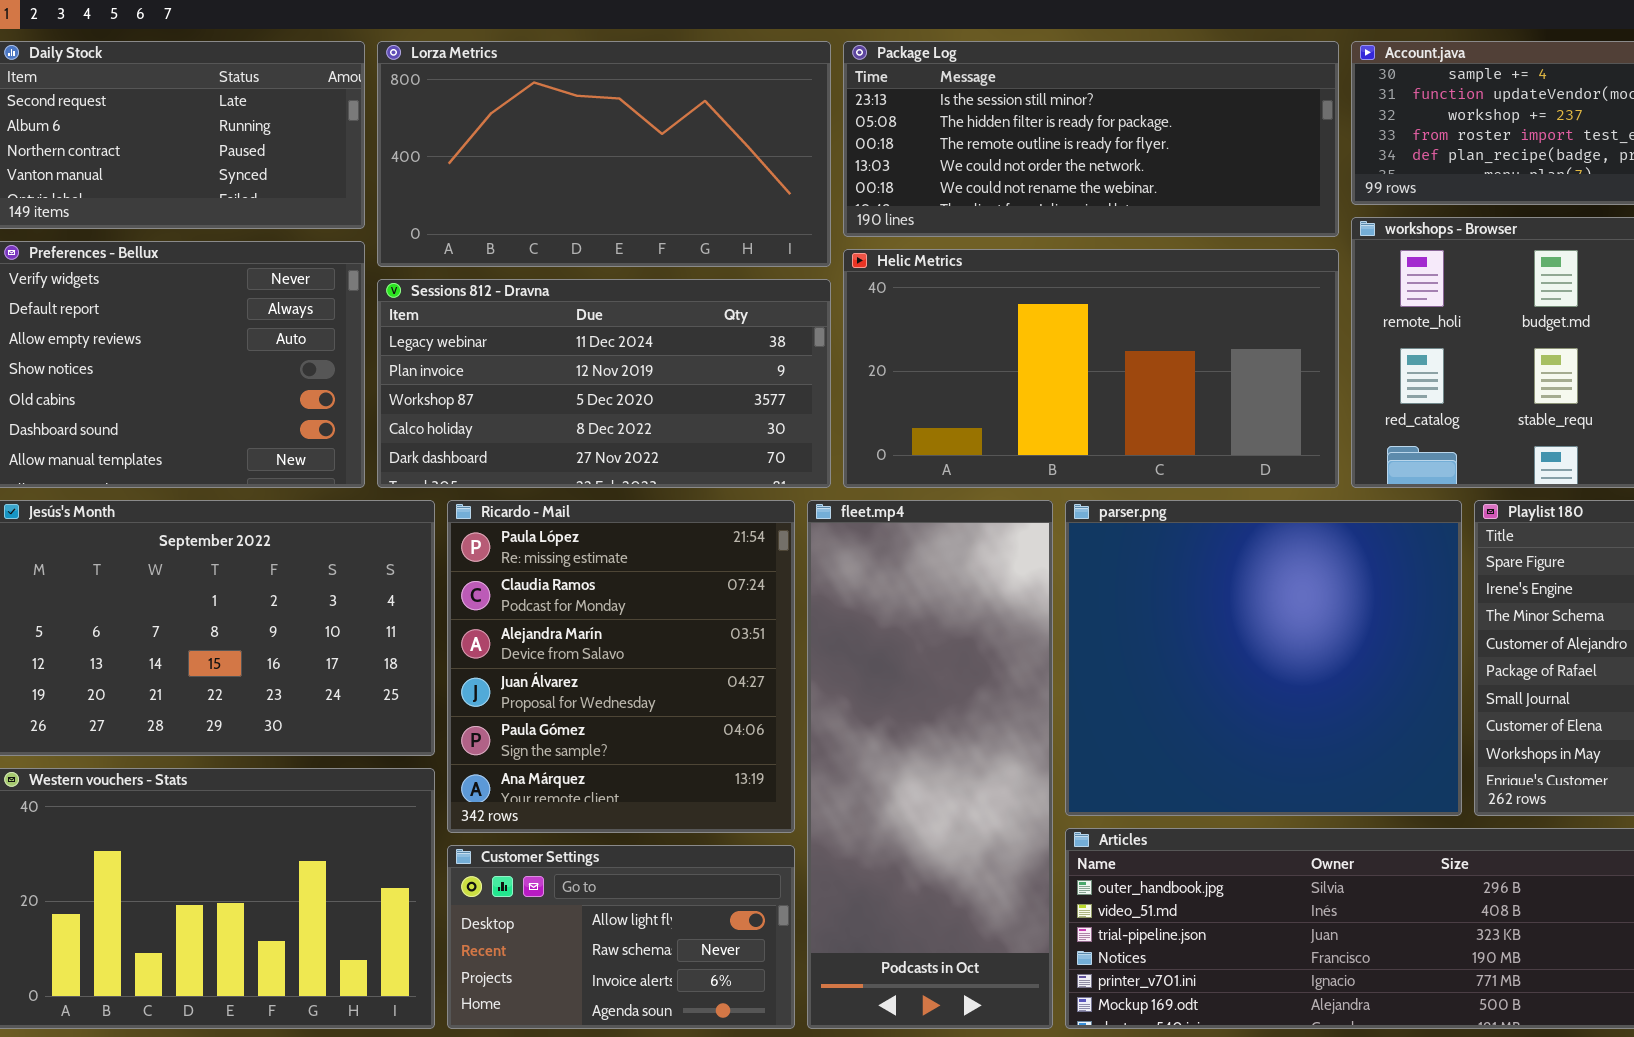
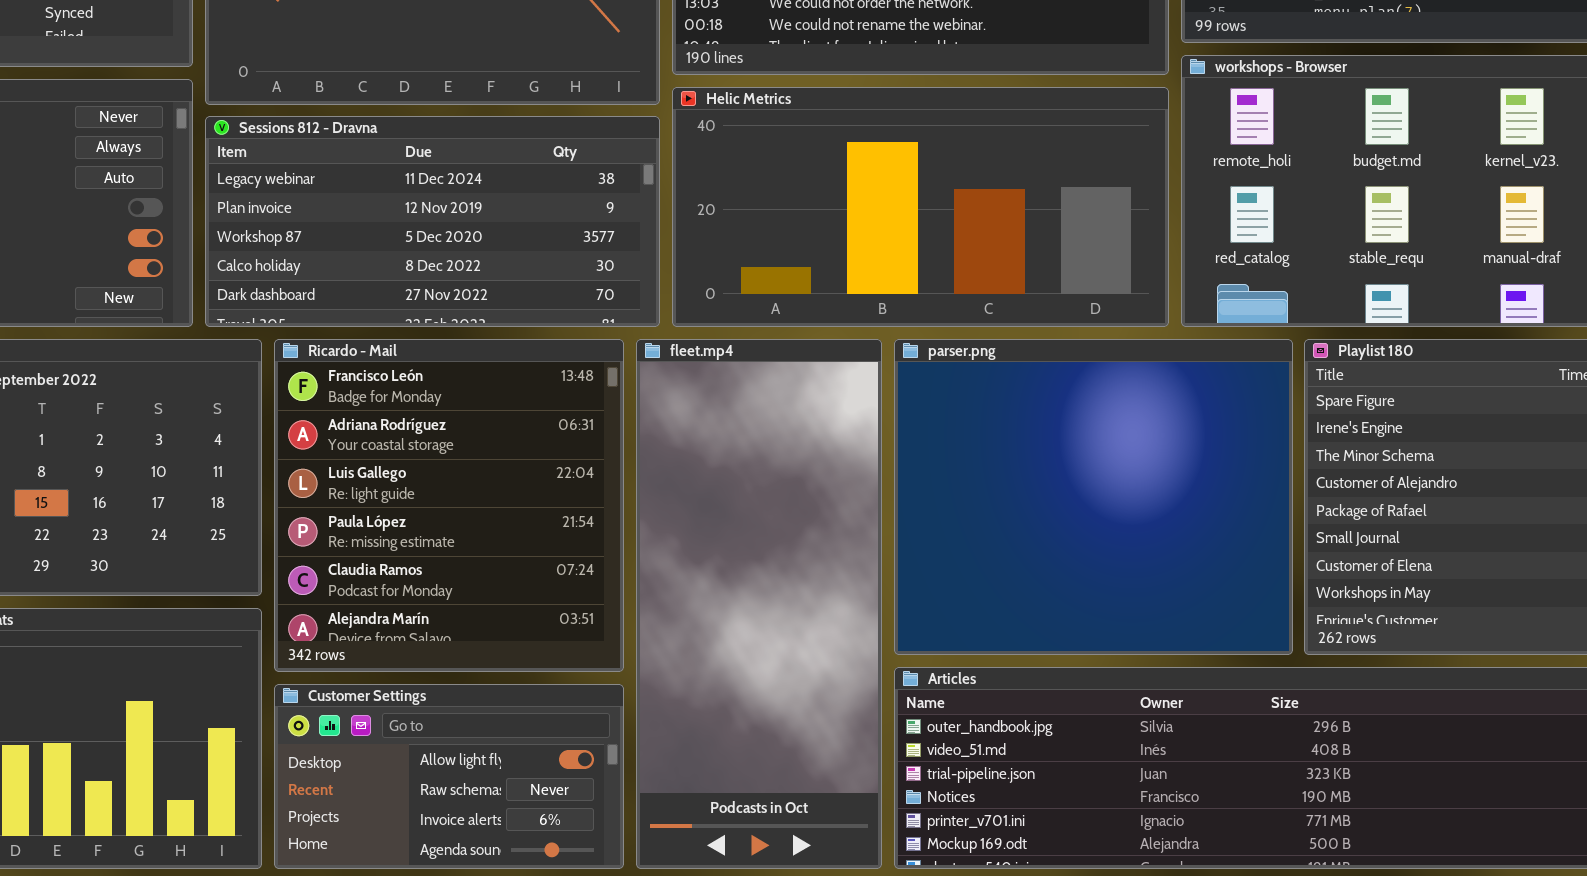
Ricardo - Mail: [447,500,795,833] -> [274,339,624,672], scrolled up 3 rows

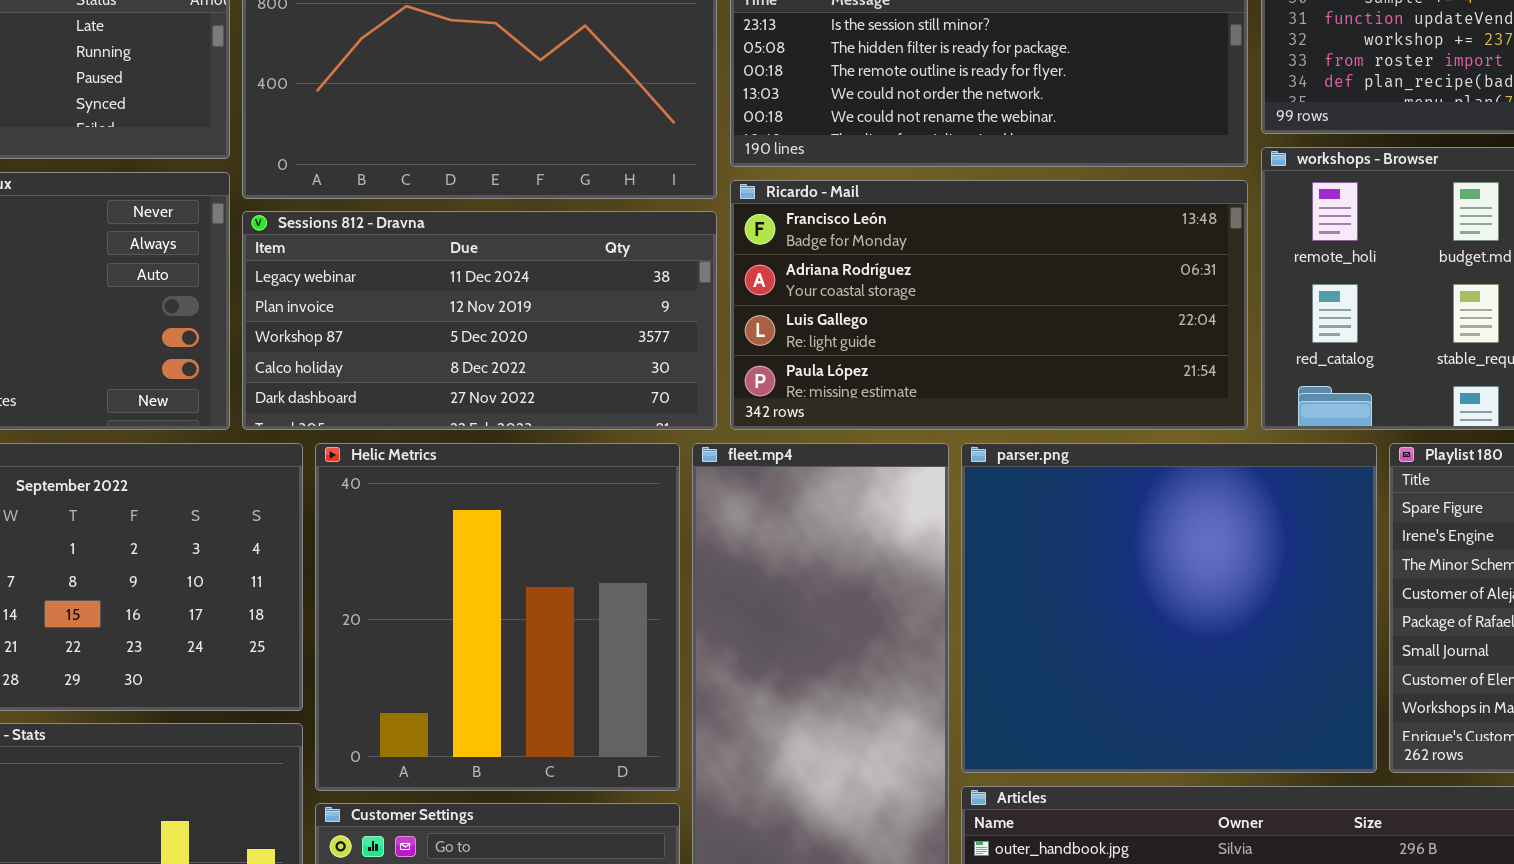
Helic Metrics: [672,87,1169,327] -> [315,443,680,791], moved, resized
Ricardo - Mail: [274,339,624,672] -> [730,180,1248,430], moved, resized

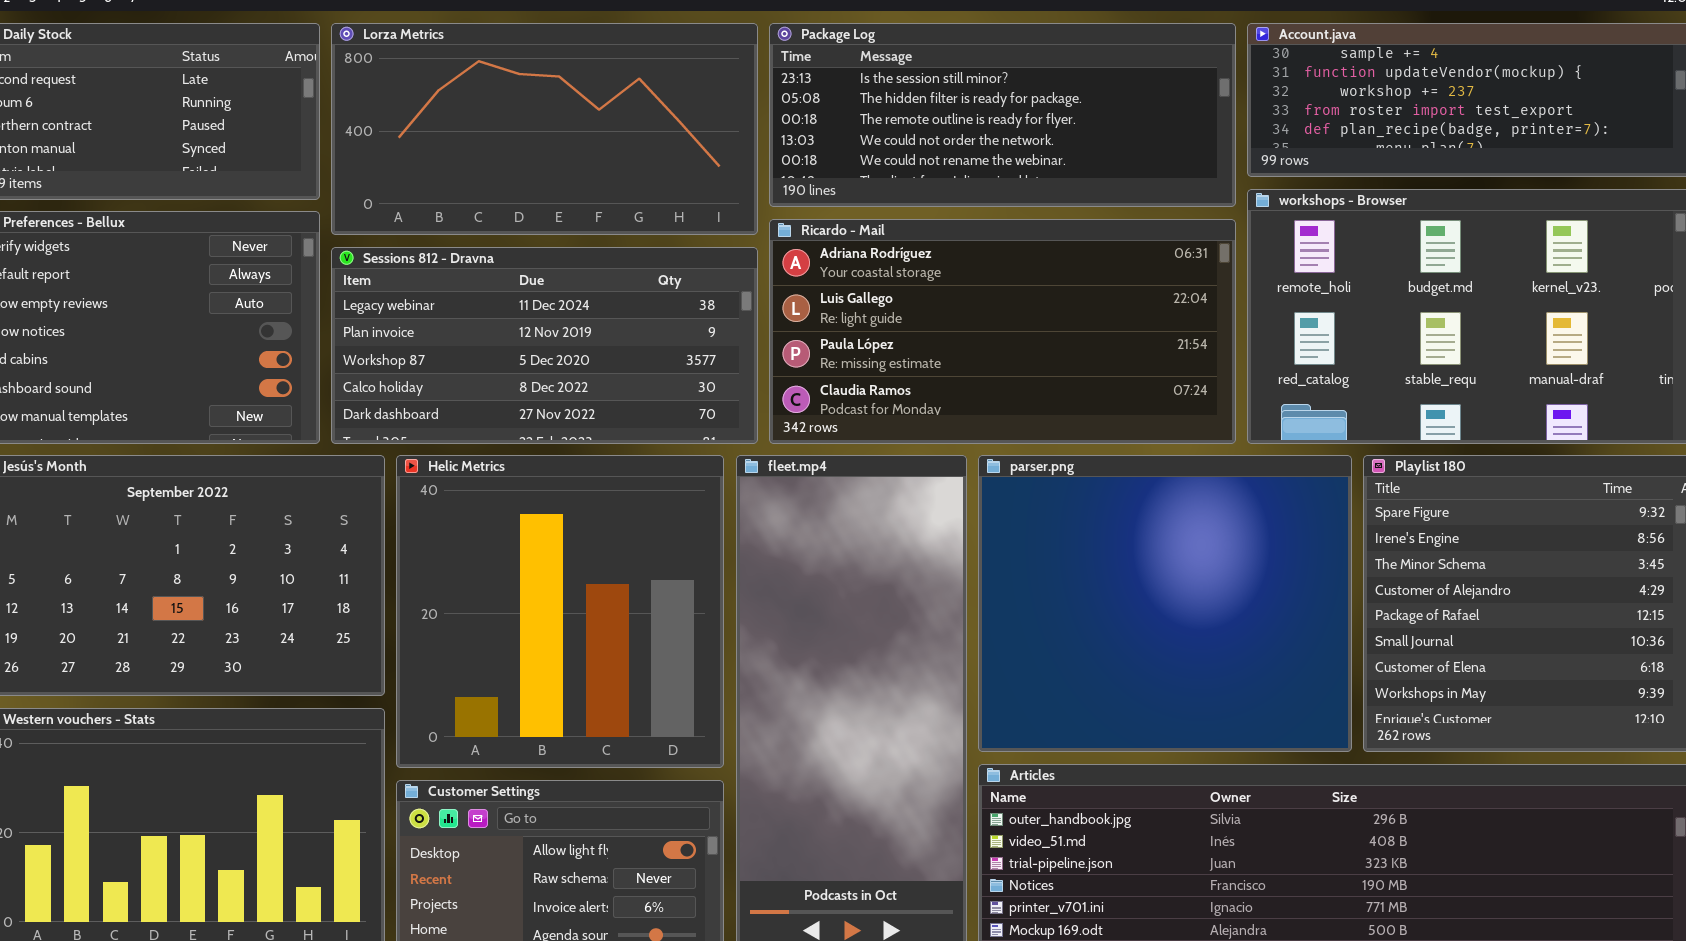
Ricardo - Mail: [730,180,1248,430] -> [769,219,1236,444], scrolled down 1 row

